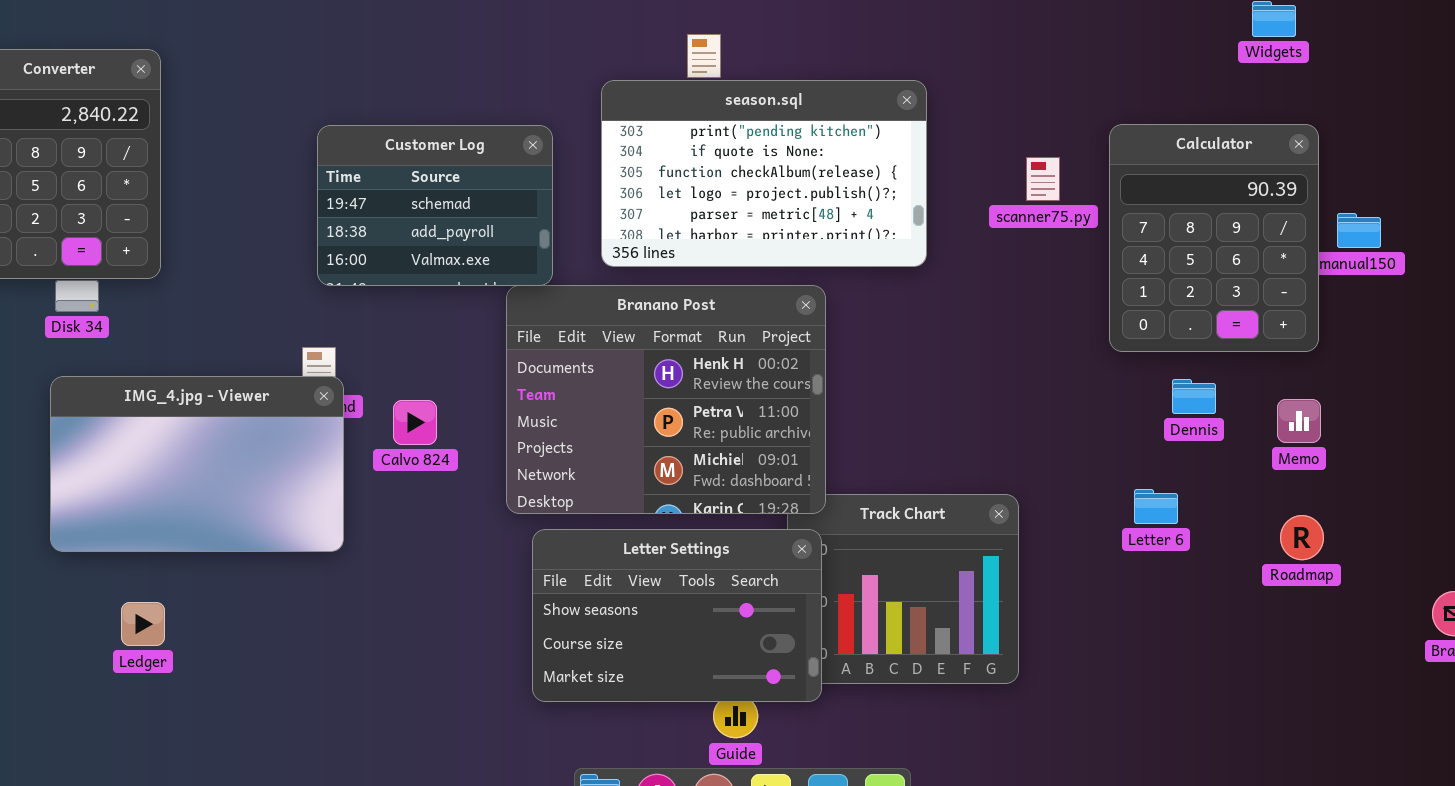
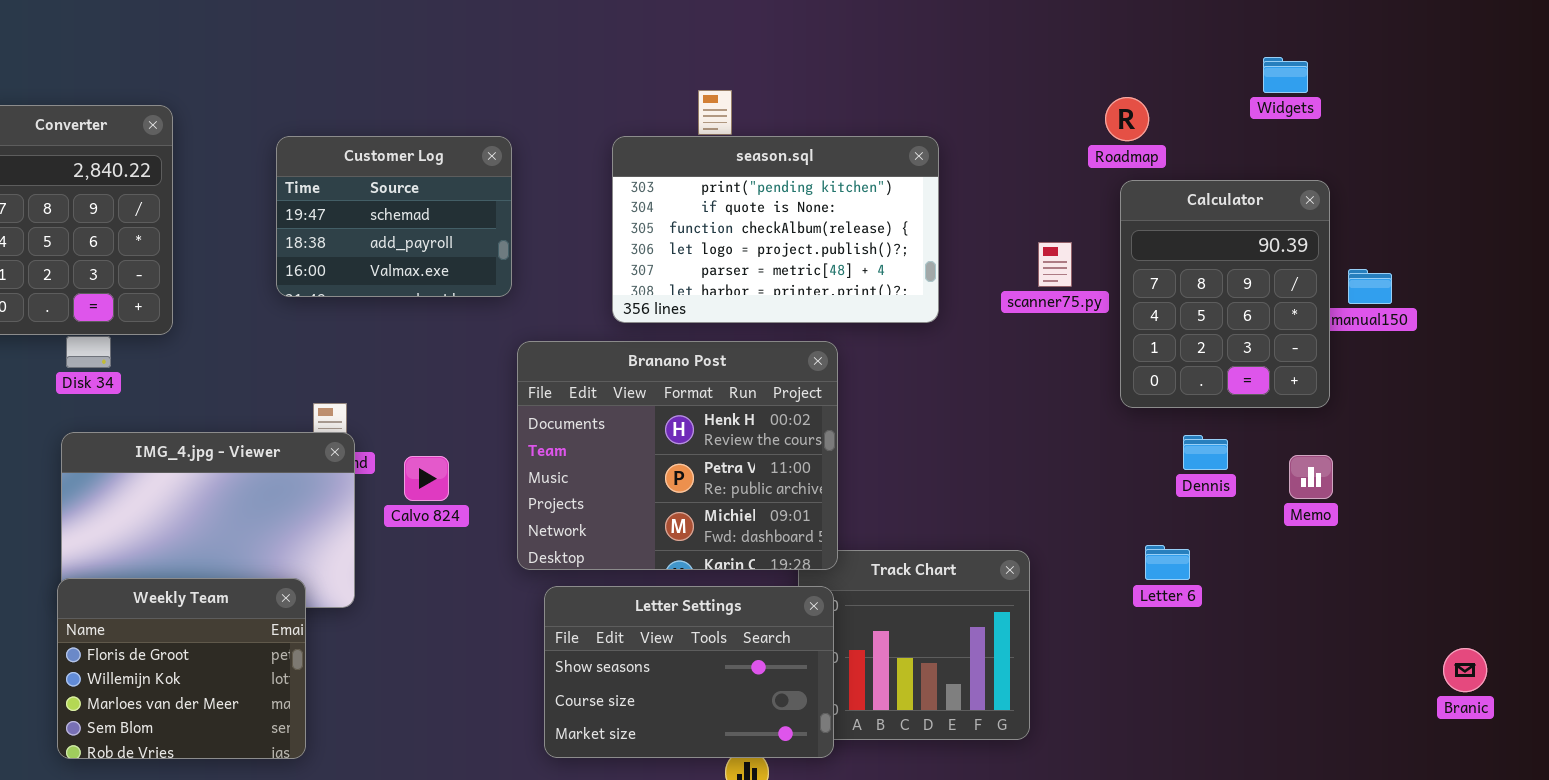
Customer Log: [317,125,553,286] -> [276,136,512,297], moved
scanner75.py: [1026,157,1060,201] -> [1038,242,1072,287], moved
Roadmap: [1280,515,1324,560] -> [1105,97,1149,141], moved
Weekly Team: none -> [57,578,306,759], opened

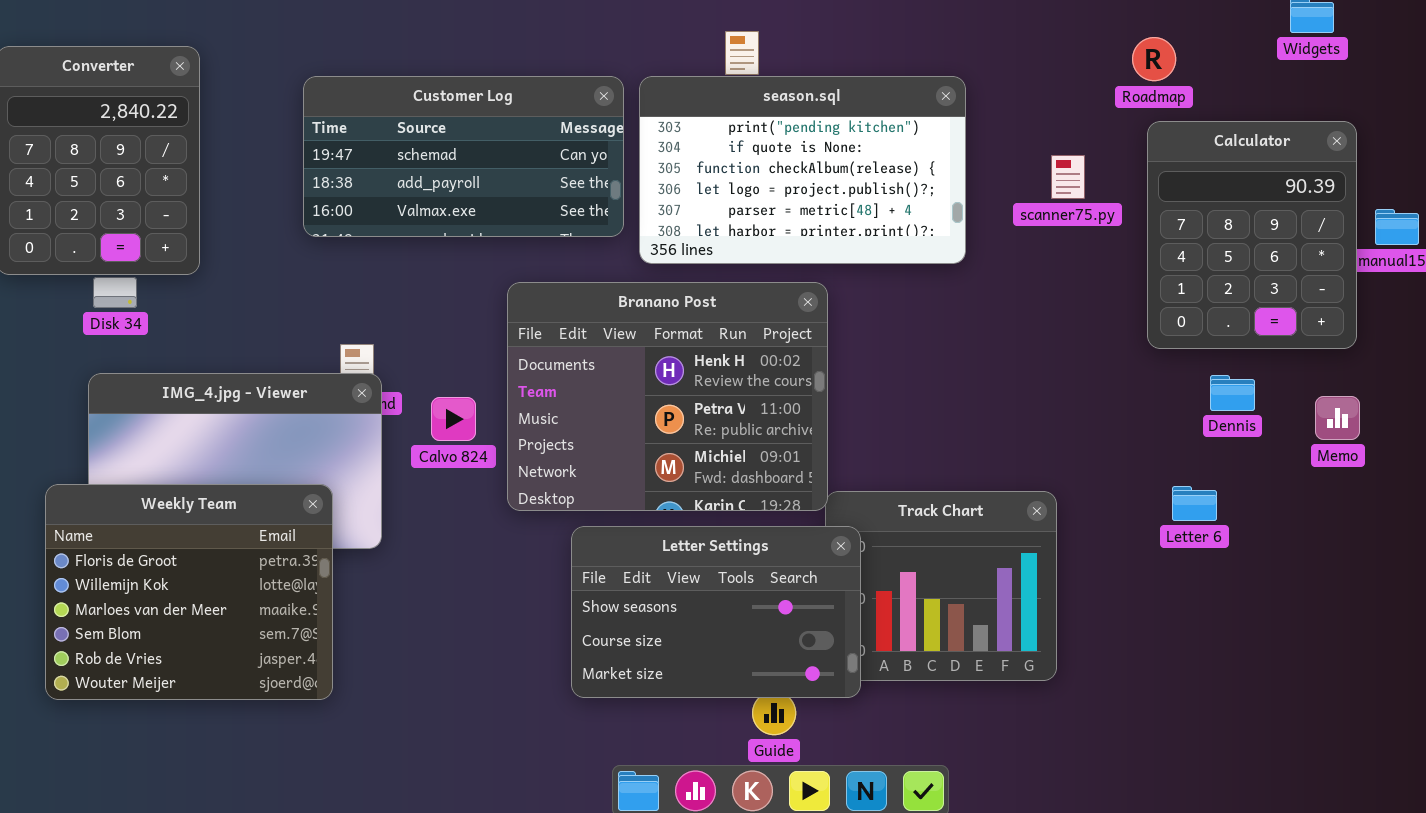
Customer Log: [276,136,512,297] -> [303,76,624,237], resized
scanner75.py: [1038,242,1072,287] -> [1051,155,1085,199], moved
Branano Post: [517,341,838,570] -> [507,282,828,511], moved
Weekly Team: [57,578,306,759] -> [45,484,333,700], resized

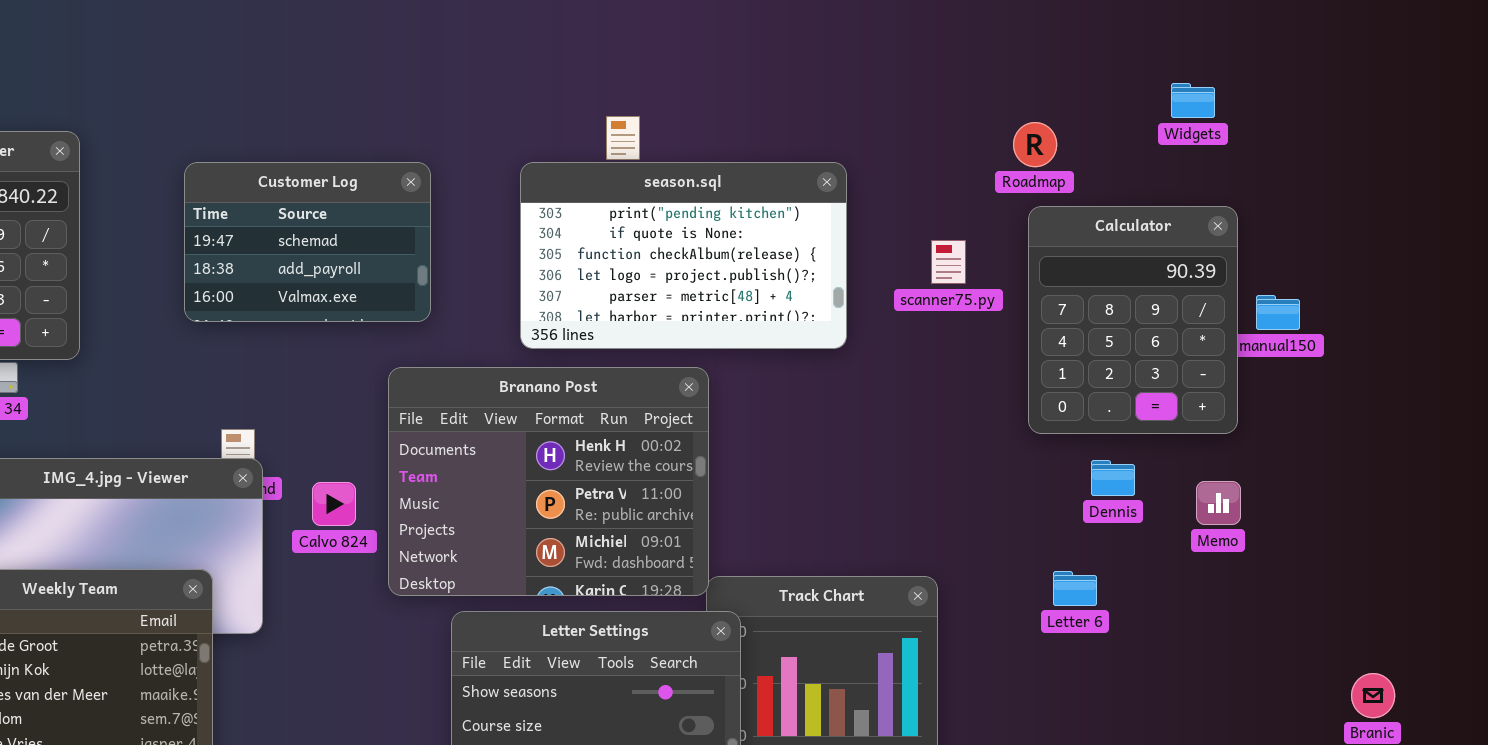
Customer Log: [303,76,624,237] -> [184,162,431,322], resized

